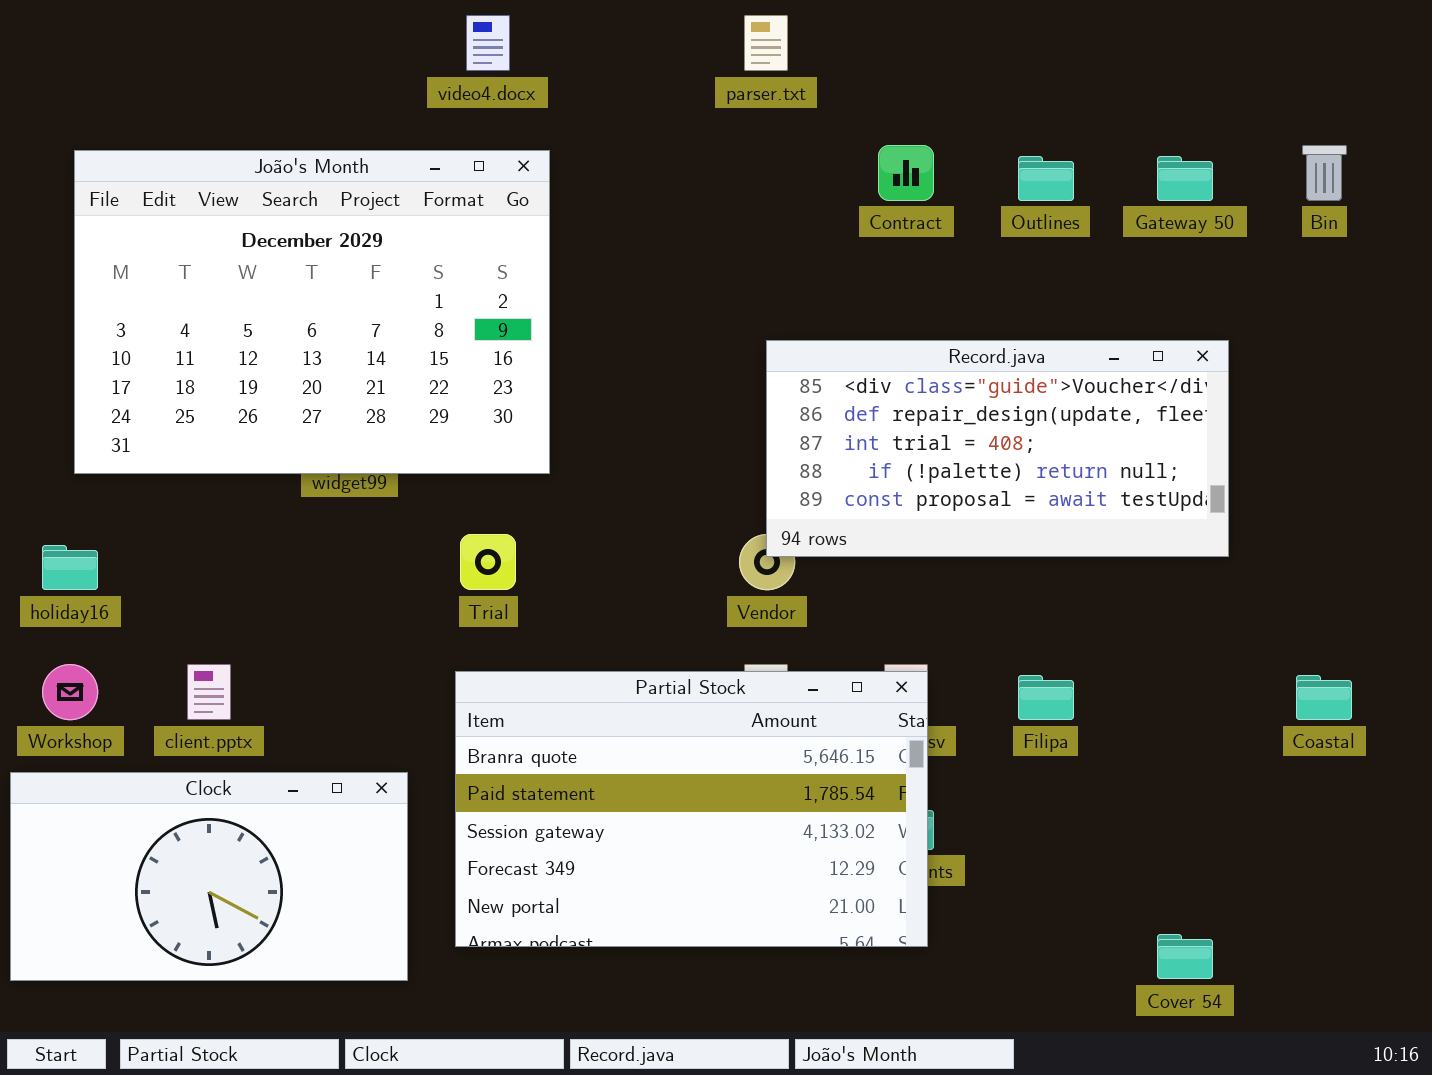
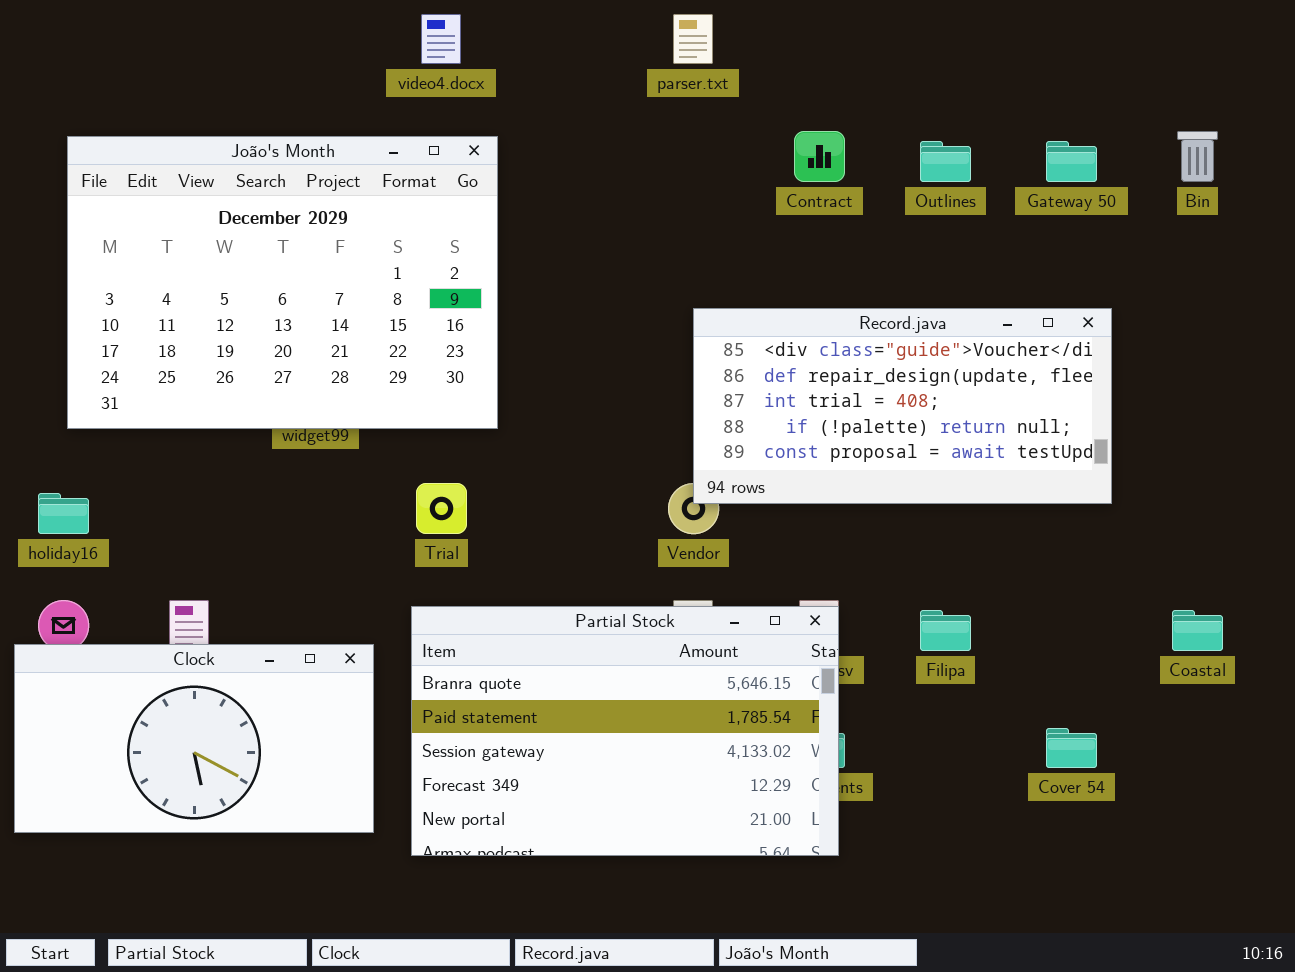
Clock: [10,772,408,981] -> [14,644,374,833], moved
Cover 54: [1157,934,1213,979] -> [1046,728,1097,768], moved

